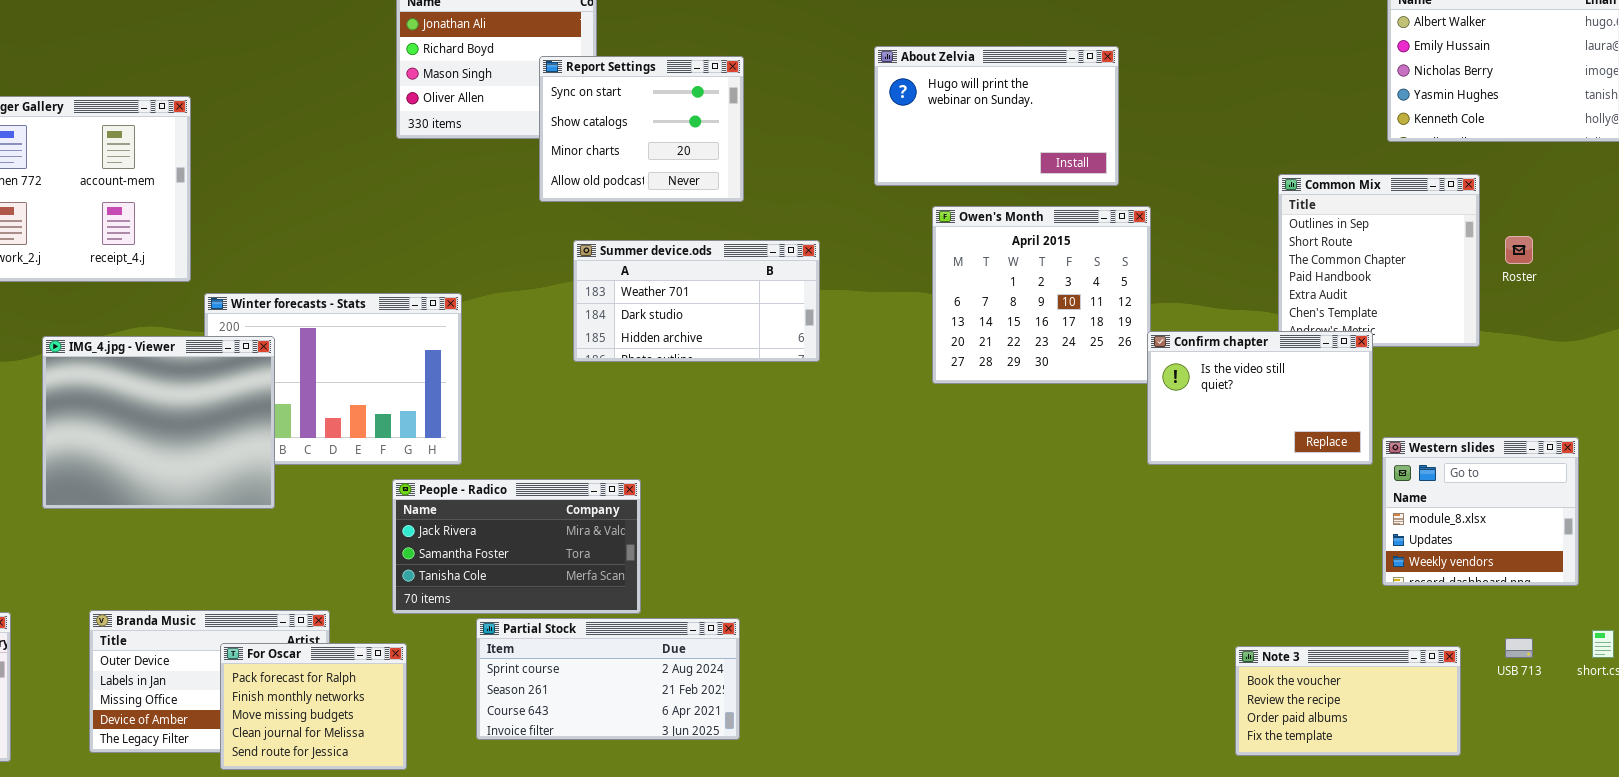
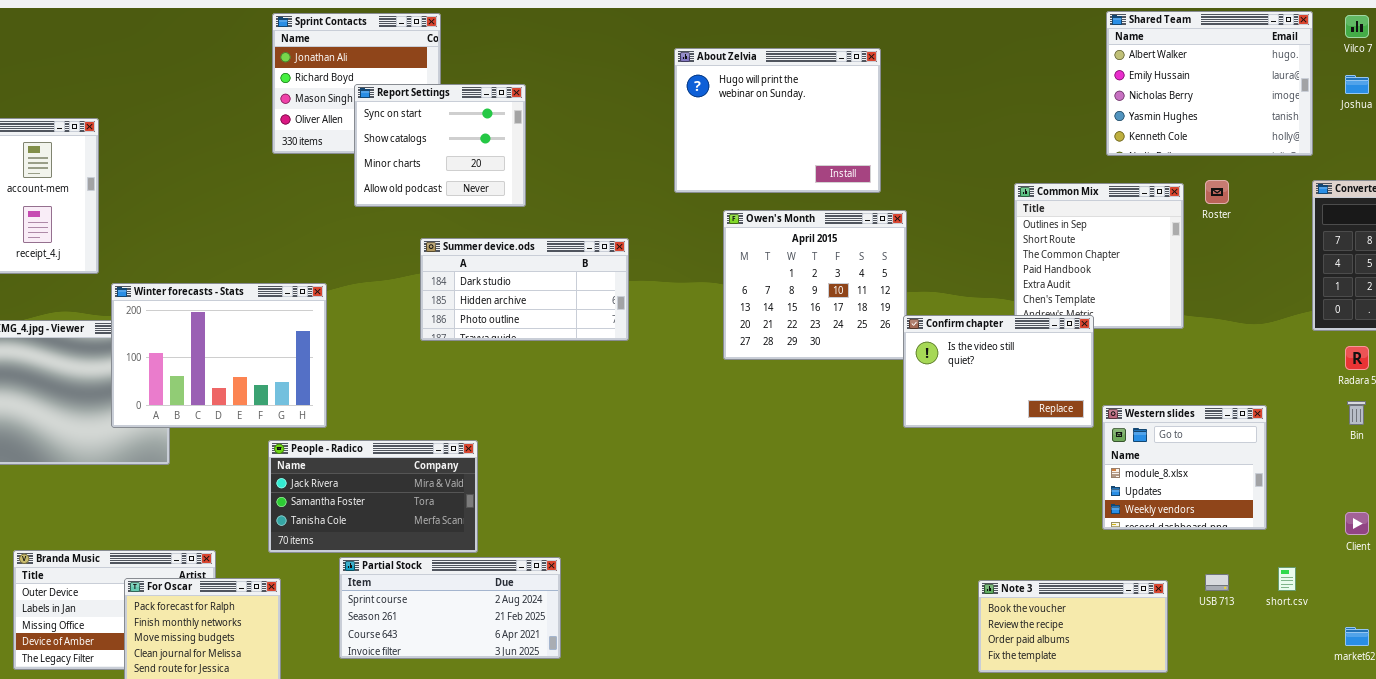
About Zelvia: [874,46,1119,186] -> [674,48,881,193], resized
Report Settings: [539,56,744,202] -> [354,84,526,207], moved
Roster: [1505,236,1533,264] -> [1205,180,1229,204], moved
Summer device.ods: [573,240,820,362] -> [420,238,629,341], scrolled down 1 row
Winter forecasts - Stats: [204,293,462,465] -> [111,283,327,428], raised

